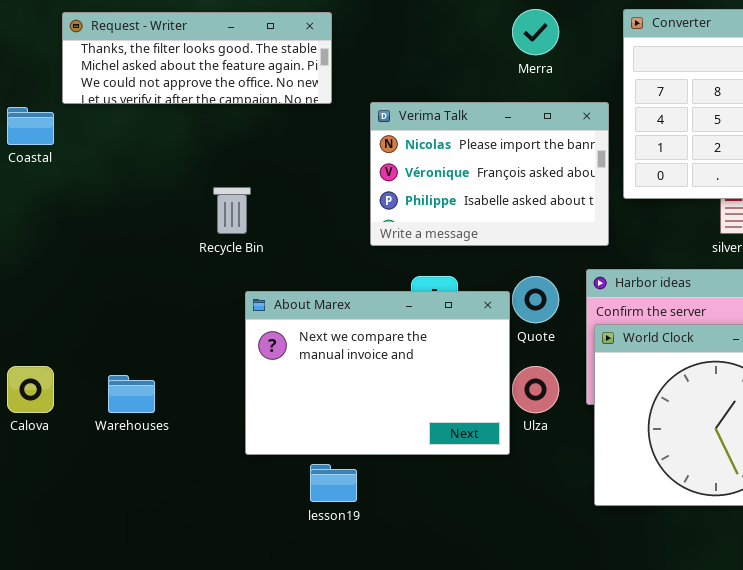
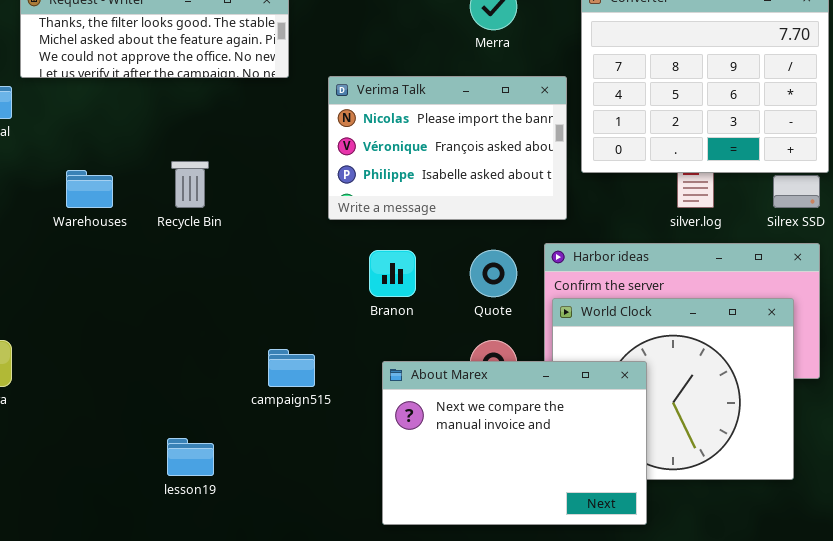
About Marex: [245,291,510,455] -> [382,361,647,525], moved
Warehouses: [108,375,155,413] -> [66,170,113,208], moved
lesson19: [310,464,357,502] -> [167,438,214,476], moved

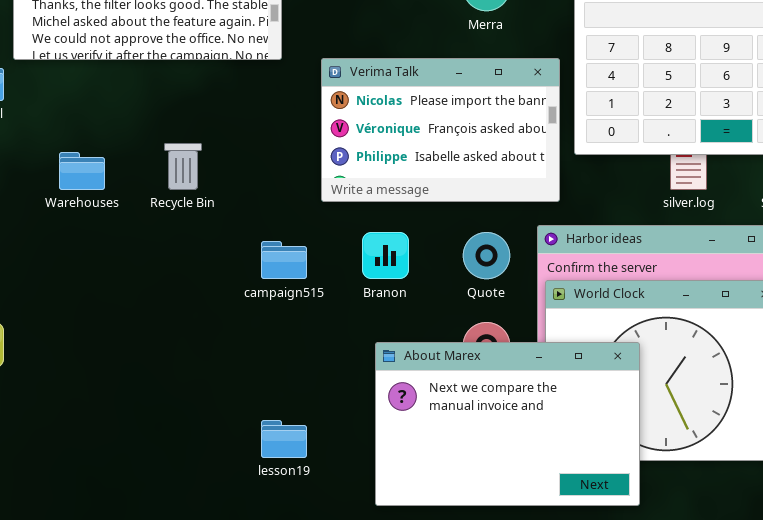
campaign515: [268,349,315,387] -> [261,241,307,279], moved
lesson19: [167,438,214,476] -> [261,420,307,458], moved

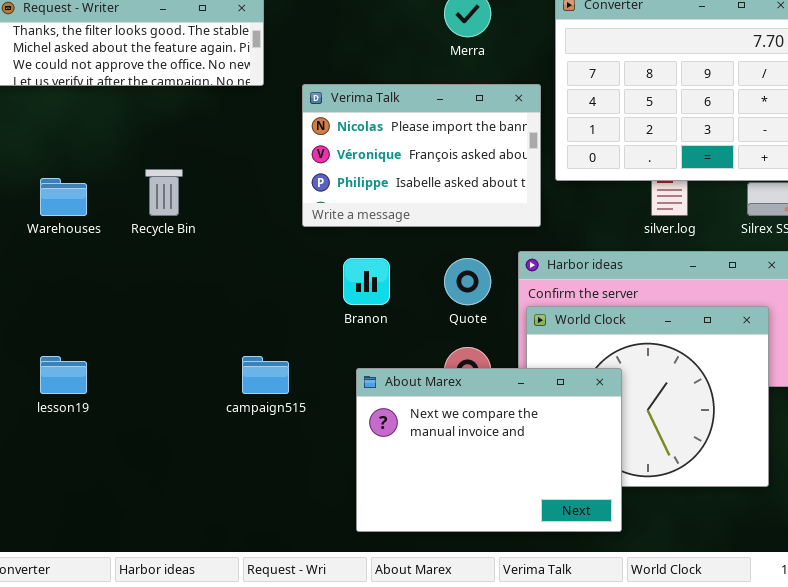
campaign515: [261,241,307,279] -> [242,356,289,394], moved
lesson19: [261,420,307,458] -> [40,356,87,394], moved

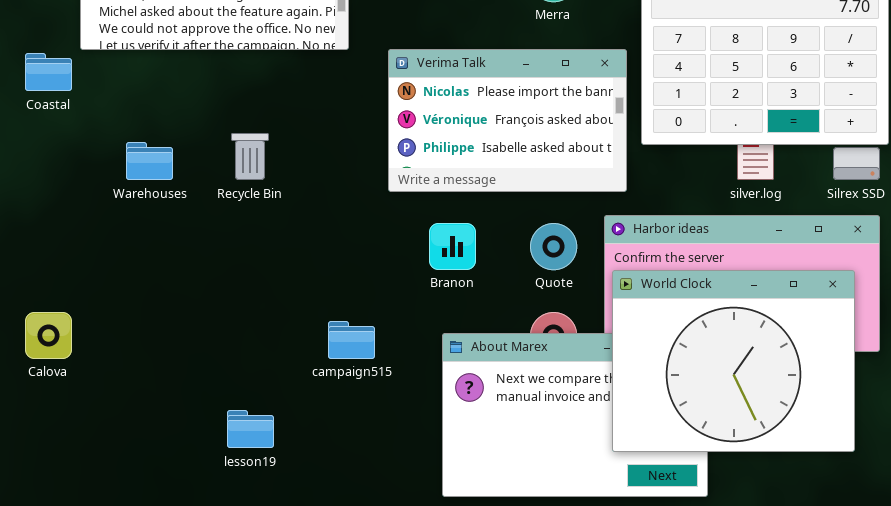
World Clock: [526,306,769,487] -> [612,270,855,452], raised
lesson19: [40,356,87,394] -> [227,410,274,448], moved

